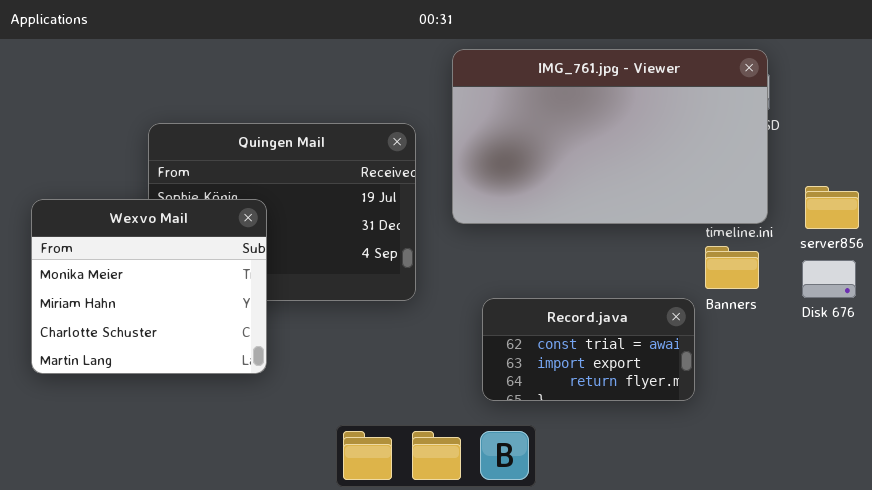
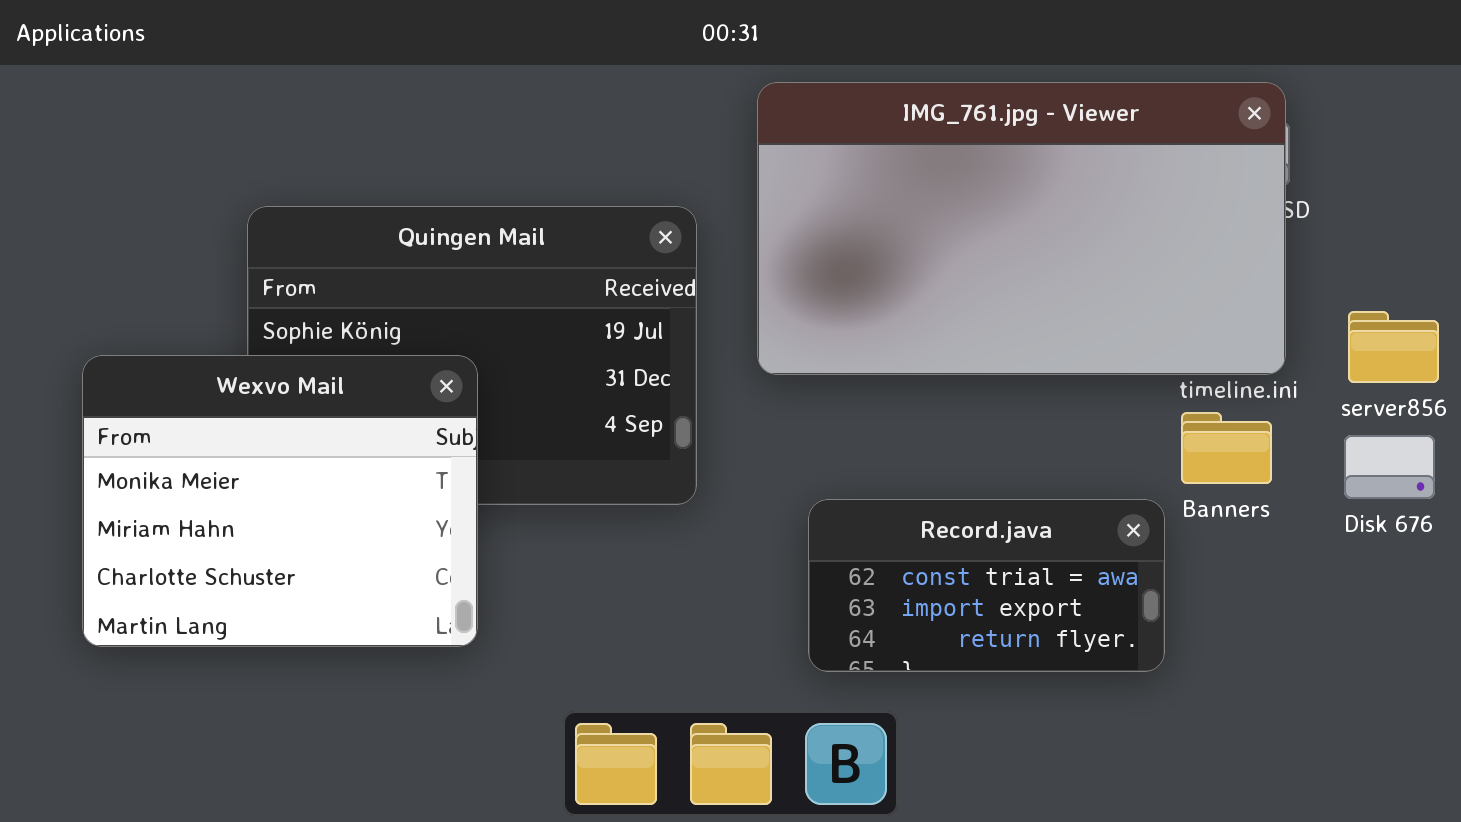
Wexvo Mail: [31,199,267,374] -> [82,355,478,647], moved

